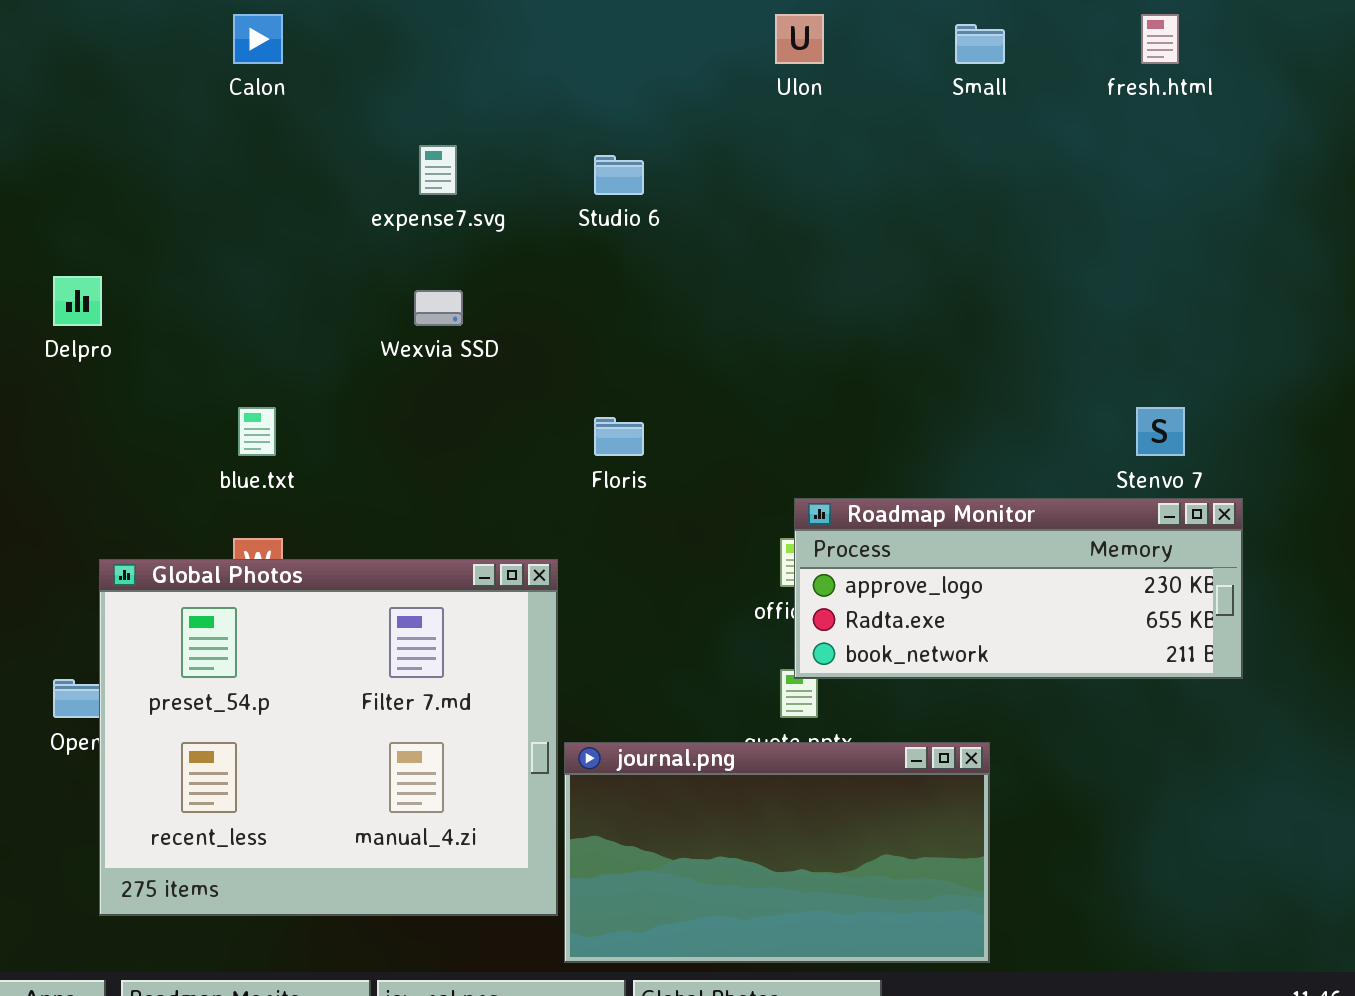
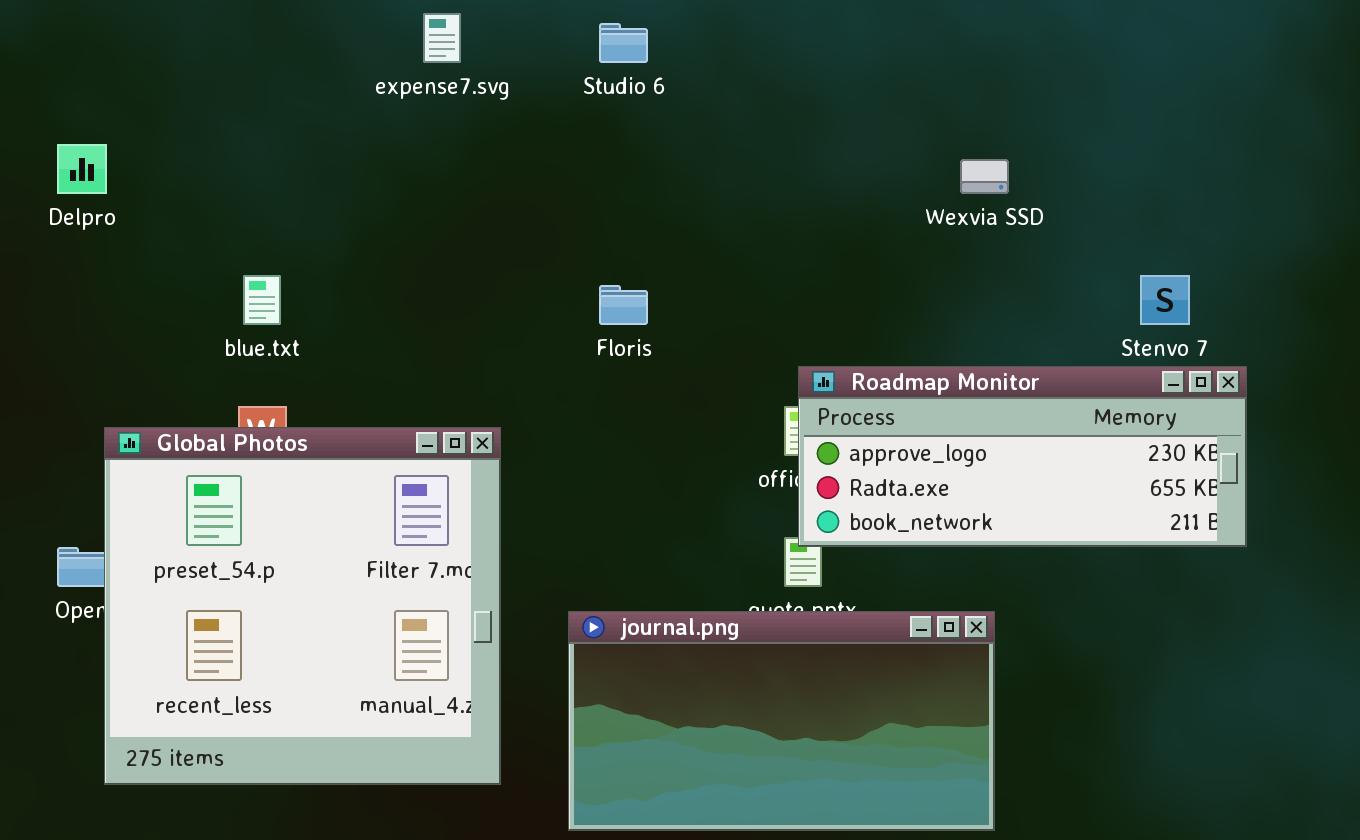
Wexvia SSD: [414,290,463,326] -> [960,159,1009,194], moved
Global Photos: [99,559,558,916] -> [104,427,501,785], resized

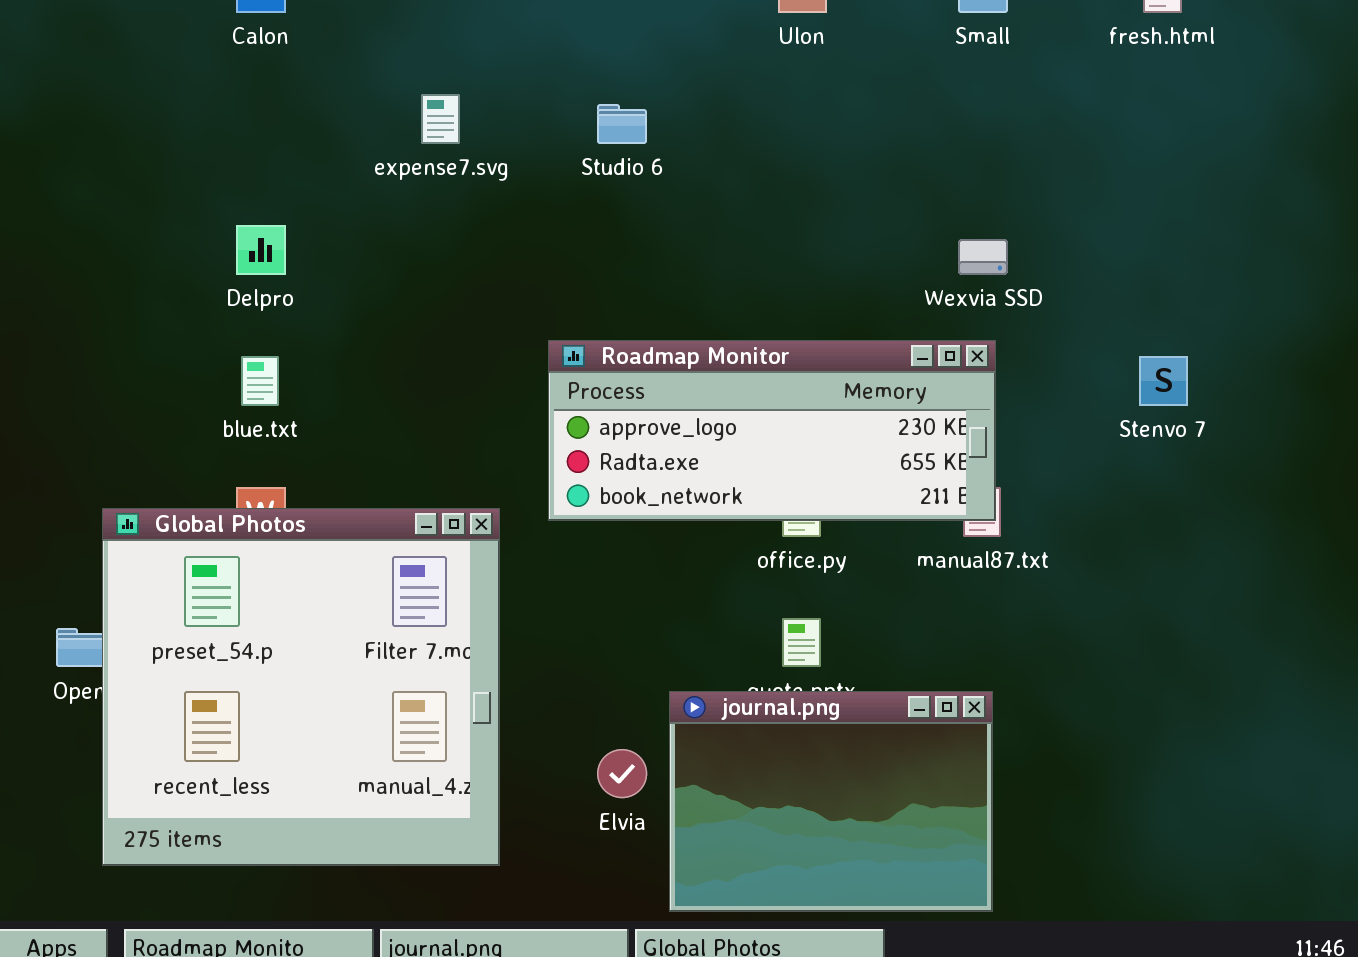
Delpro: [57,144,107,194] -> [236,225,286,275], moved
Roadmap Monitor: [798,366,1247,547] -> [548,340,996,521], moved
journal.png: [568,611,995,831] -> [669,691,993,912], resized

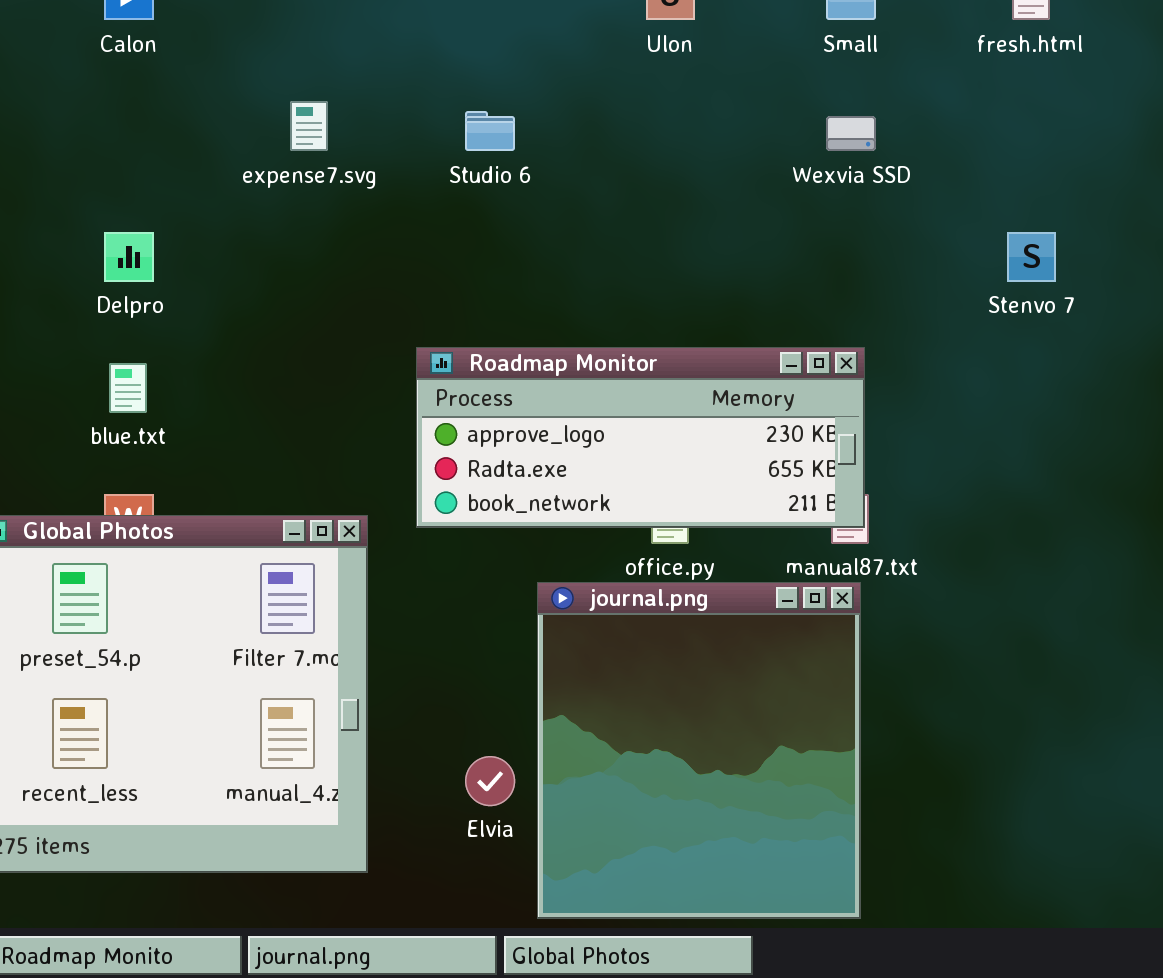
Wexvia SSD: [958,239,1008,275] -> [826,116,876,151], moved
Stenvo 7: [1139,356,1188,406] -> [1007,232,1056,282], moved
journal.png: [669,691,993,912] -> [537,582,861,919], resized

